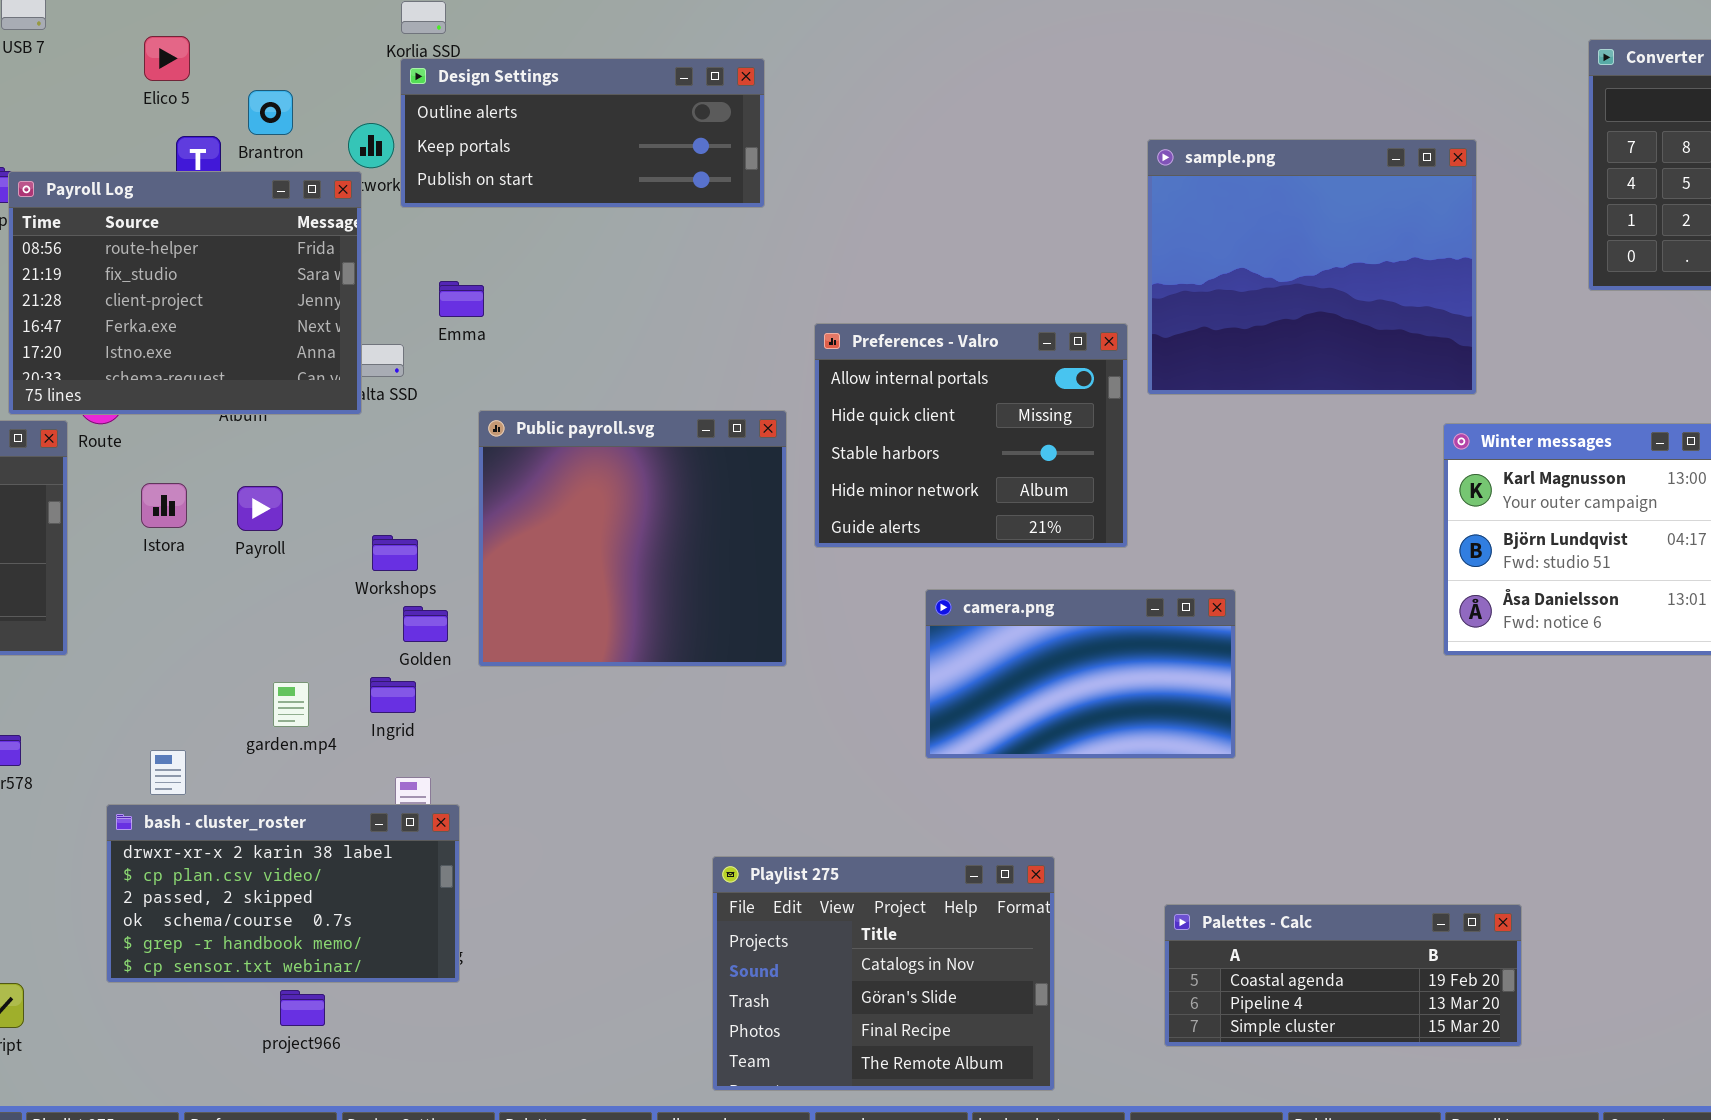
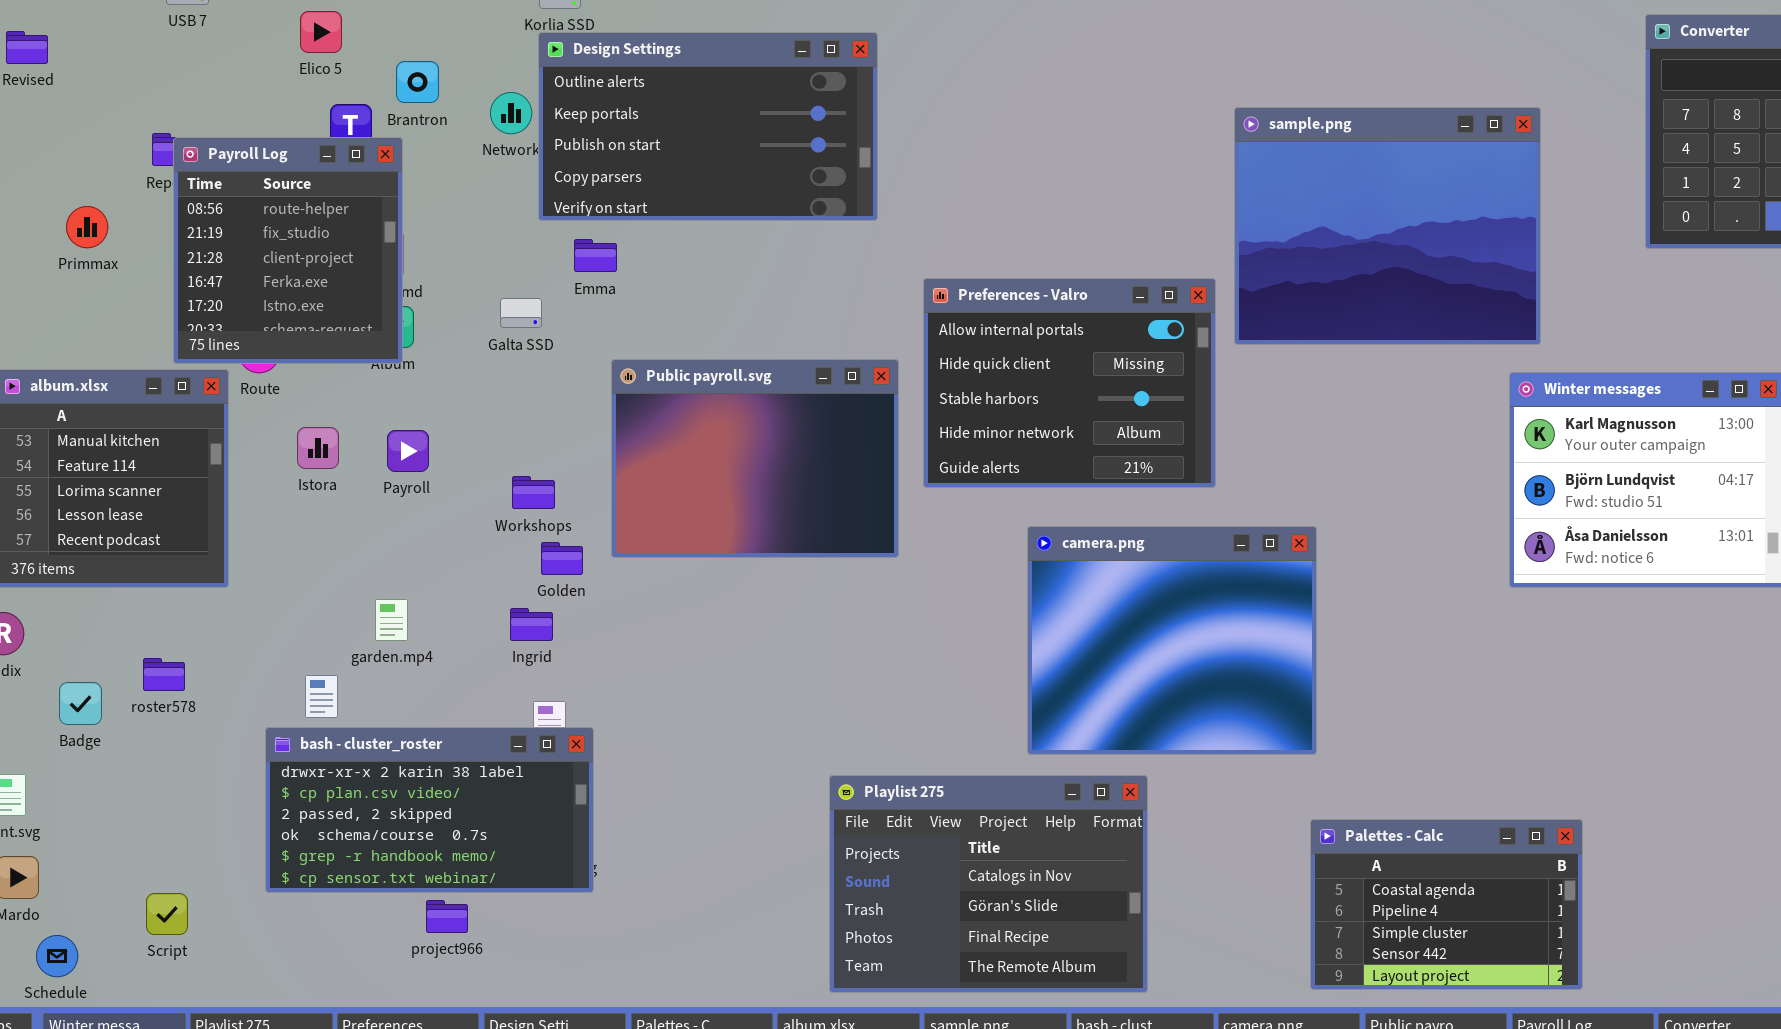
Design Settings: [400,58,765,208] -> [538,32,878,221], resized
Payroll Log: [8,171,362,415] -> [173,137,403,364], resized
Public payroll.svg: [478,410,787,667] -> [611,359,899,558], resized
camera.png: [925,589,1236,759] -> [1027,526,1317,755], resized
garden.mp4: [273,682,309,727] -> [375,599,408,641], moved
Palettes - Calc: [1164,904,1522,1047] -> [1310,819,1583,990], resized

